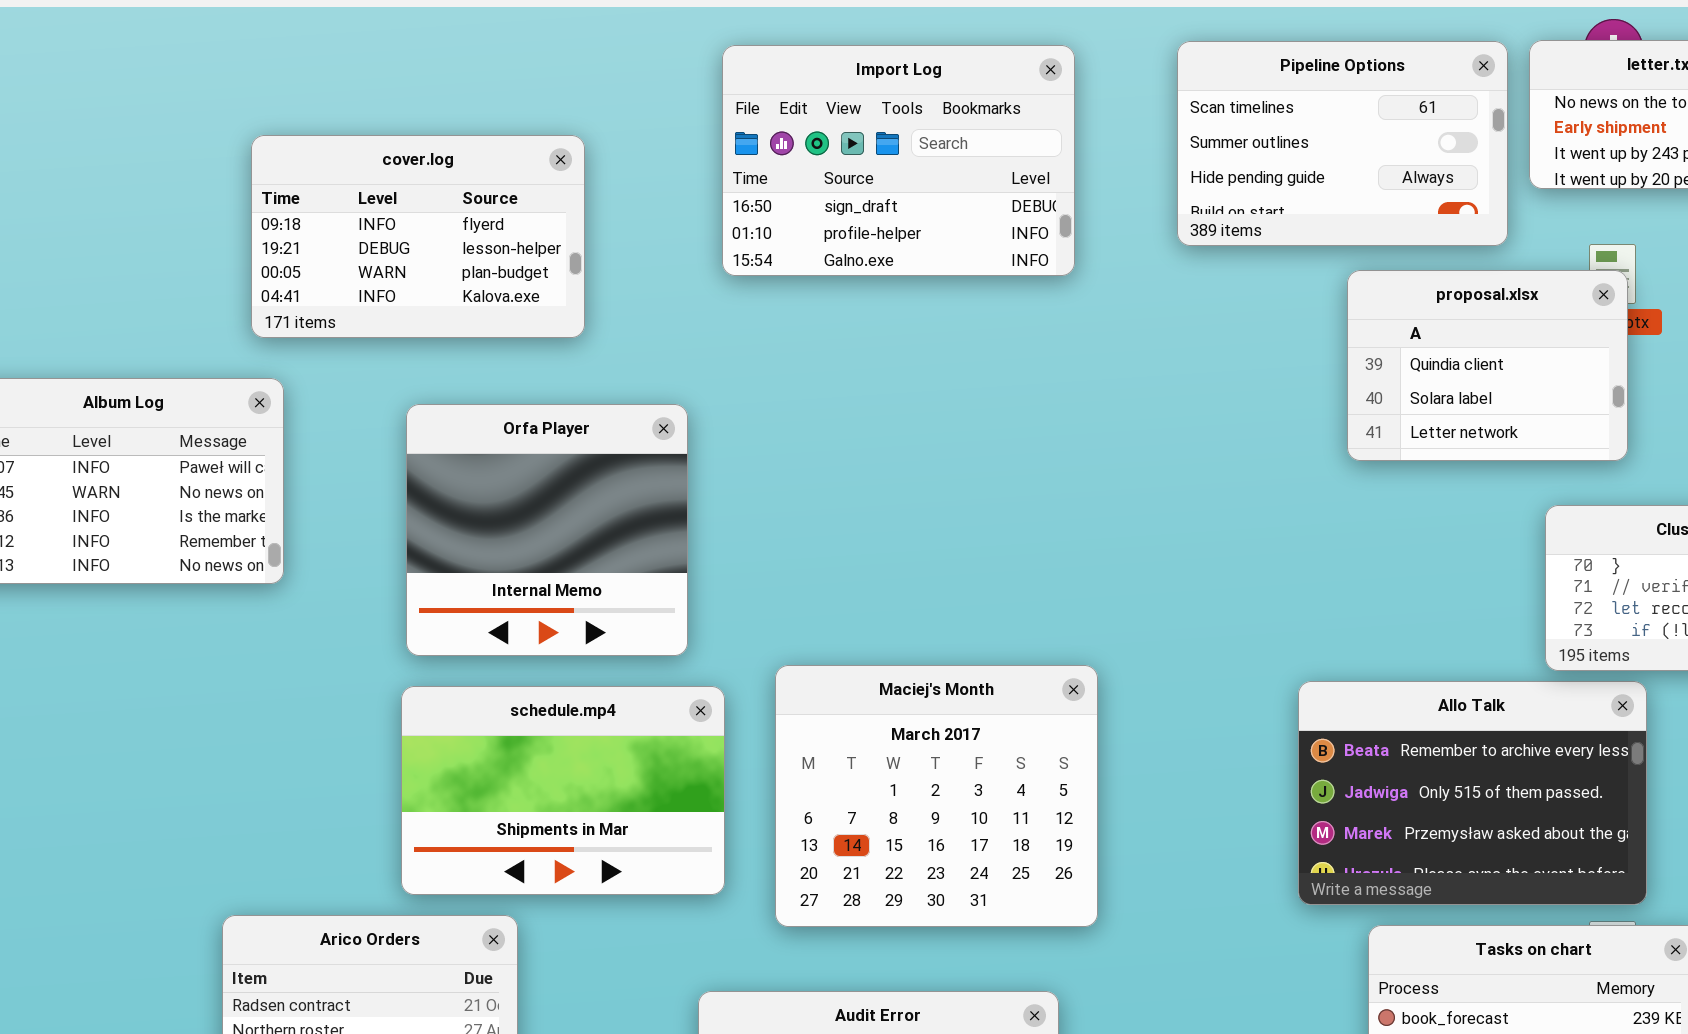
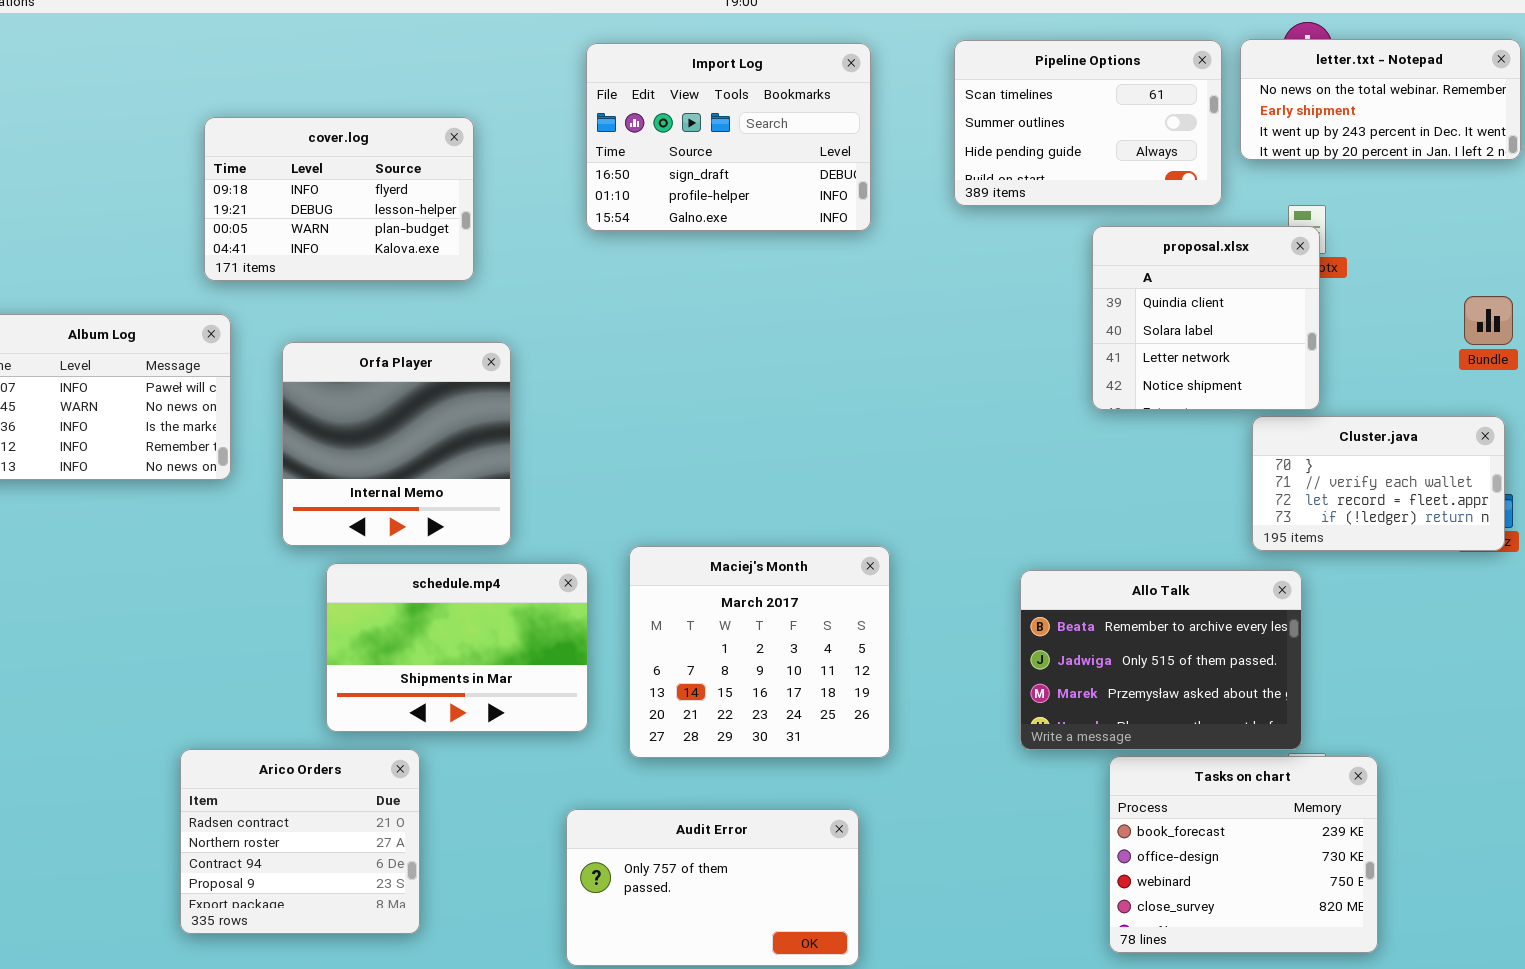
proposal.xlsx: [1347,270,1628,461] -> [1092,226,1320,410], resized
Orfa Player: [406,404,688,656] -> [282,342,511,546], moved
Allo Talk: [1298,681,1647,905] -> [1020,570,1302,750], moved

